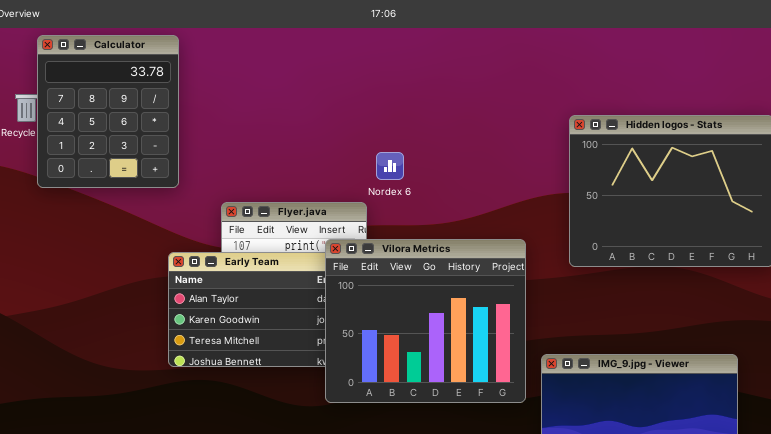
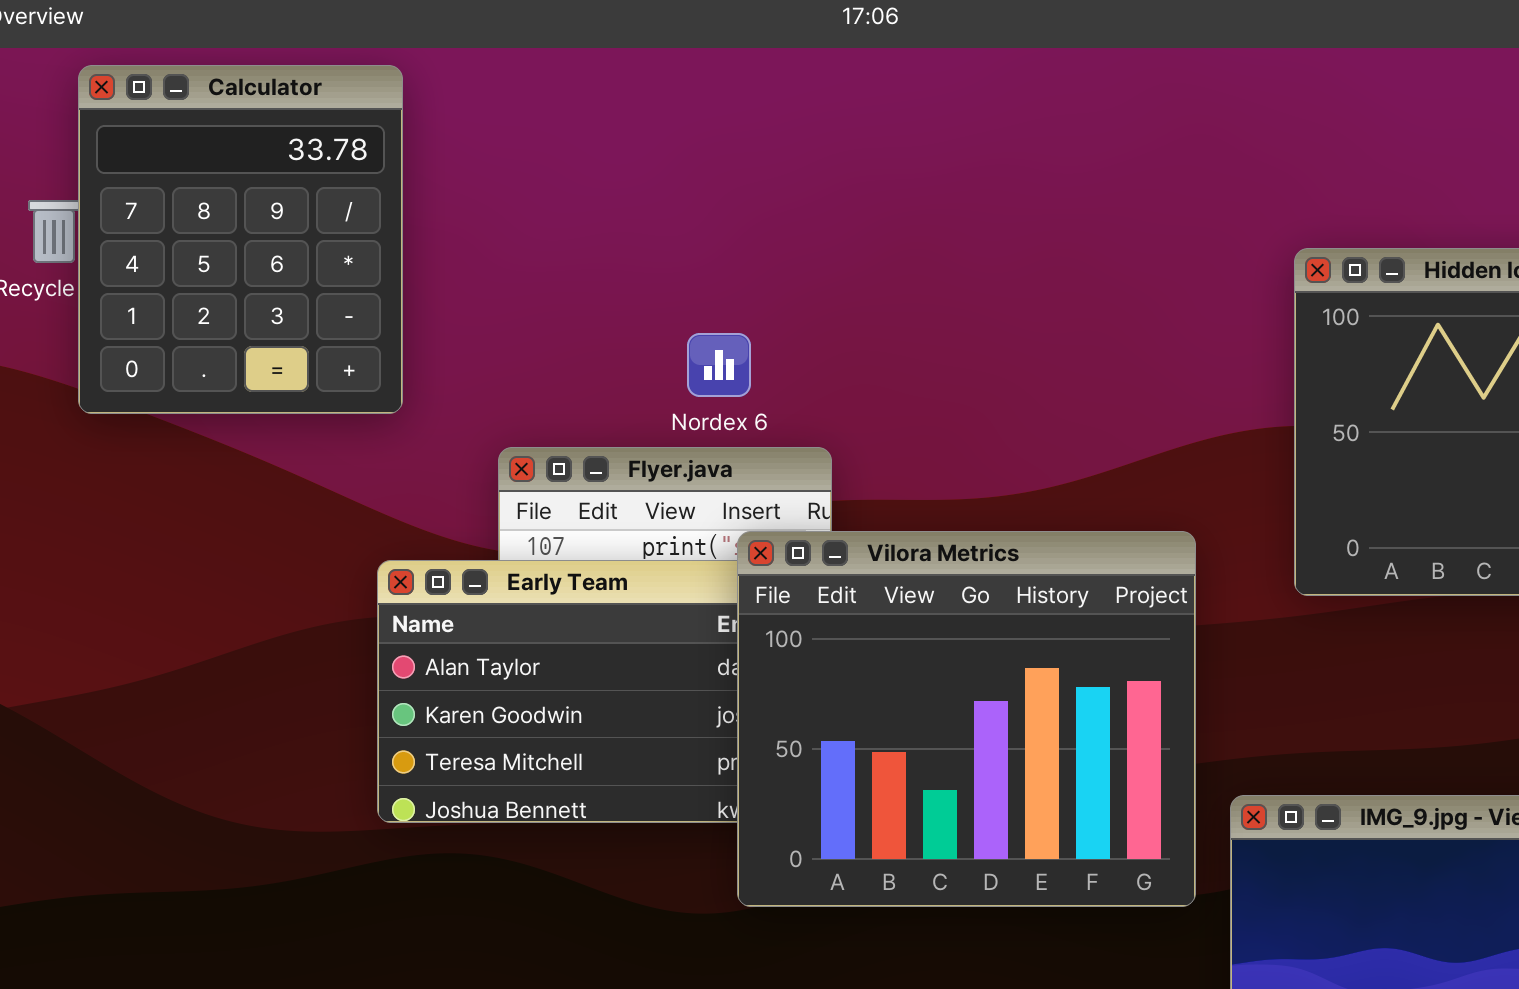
Nordex 6: [376,152,404,180] -> [687,333,751,397], moved

